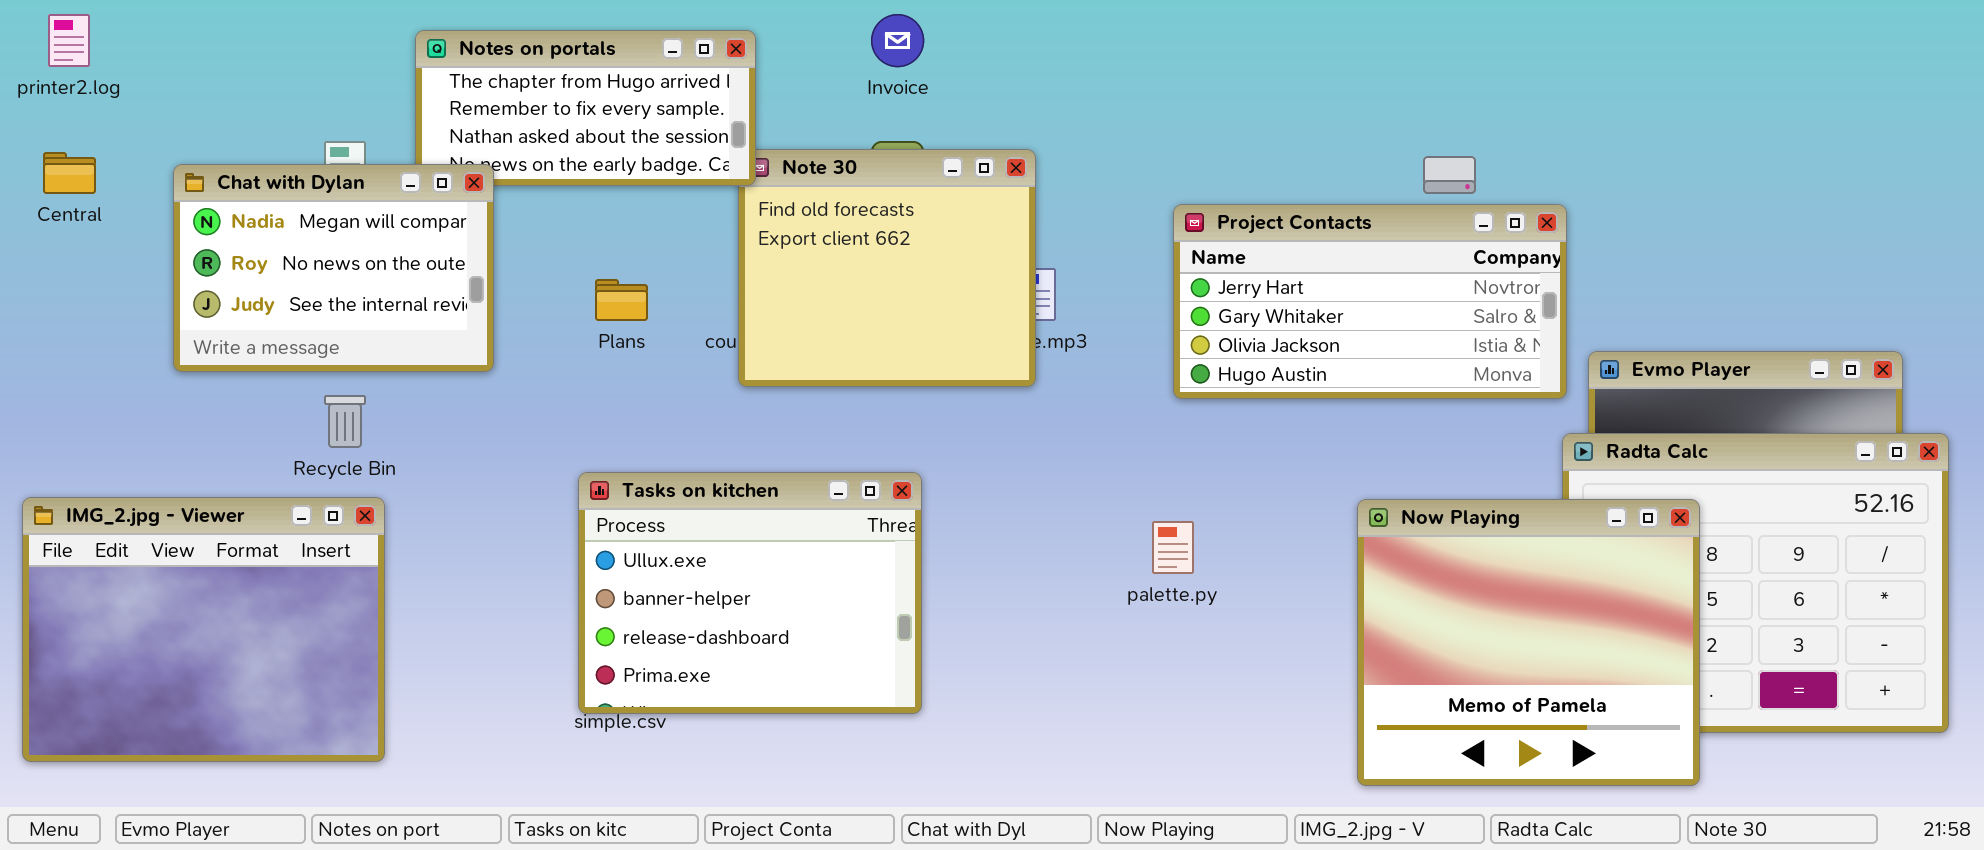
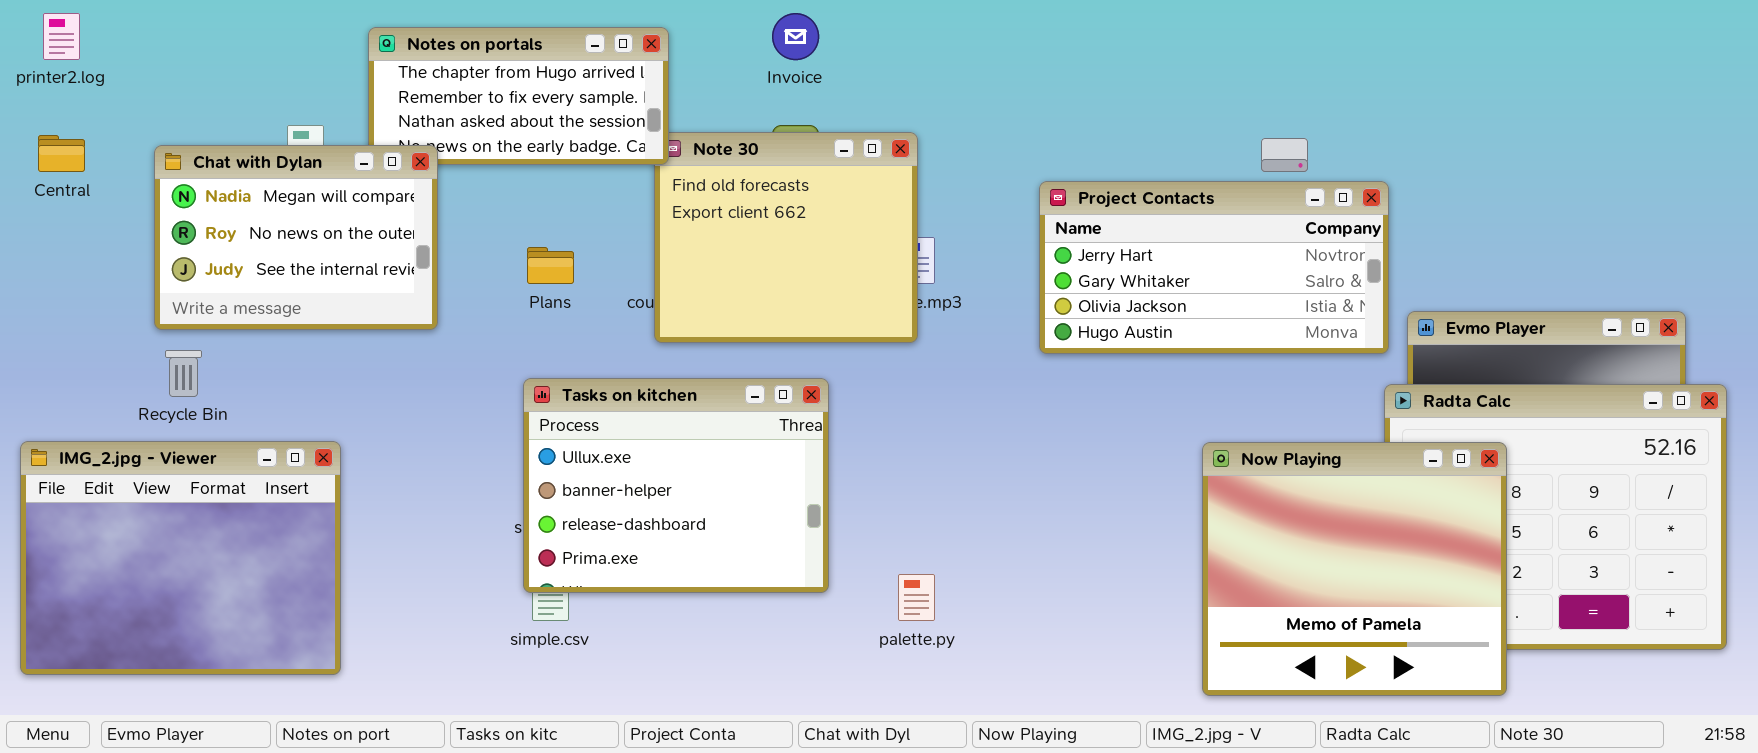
Recycle Bin: [324,395,366,448] -> [165,350,202,397], moved
Tasks on kitchen: [578,472,922,714] -> [523,378,829,593], moved
palette.py: [1152,521,1194,574] -> [898,574,935,621], moved

